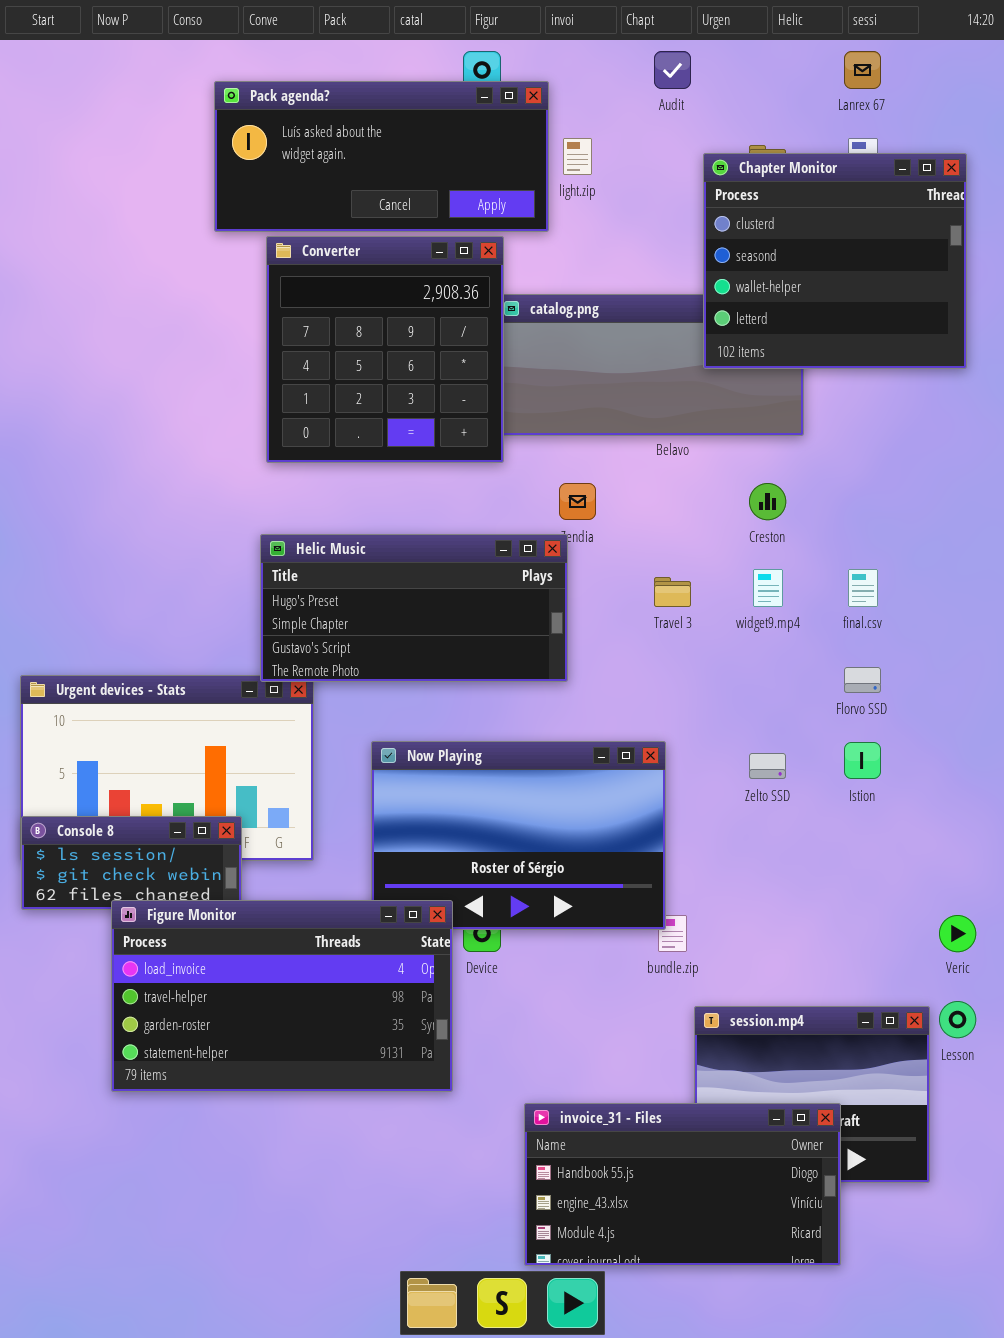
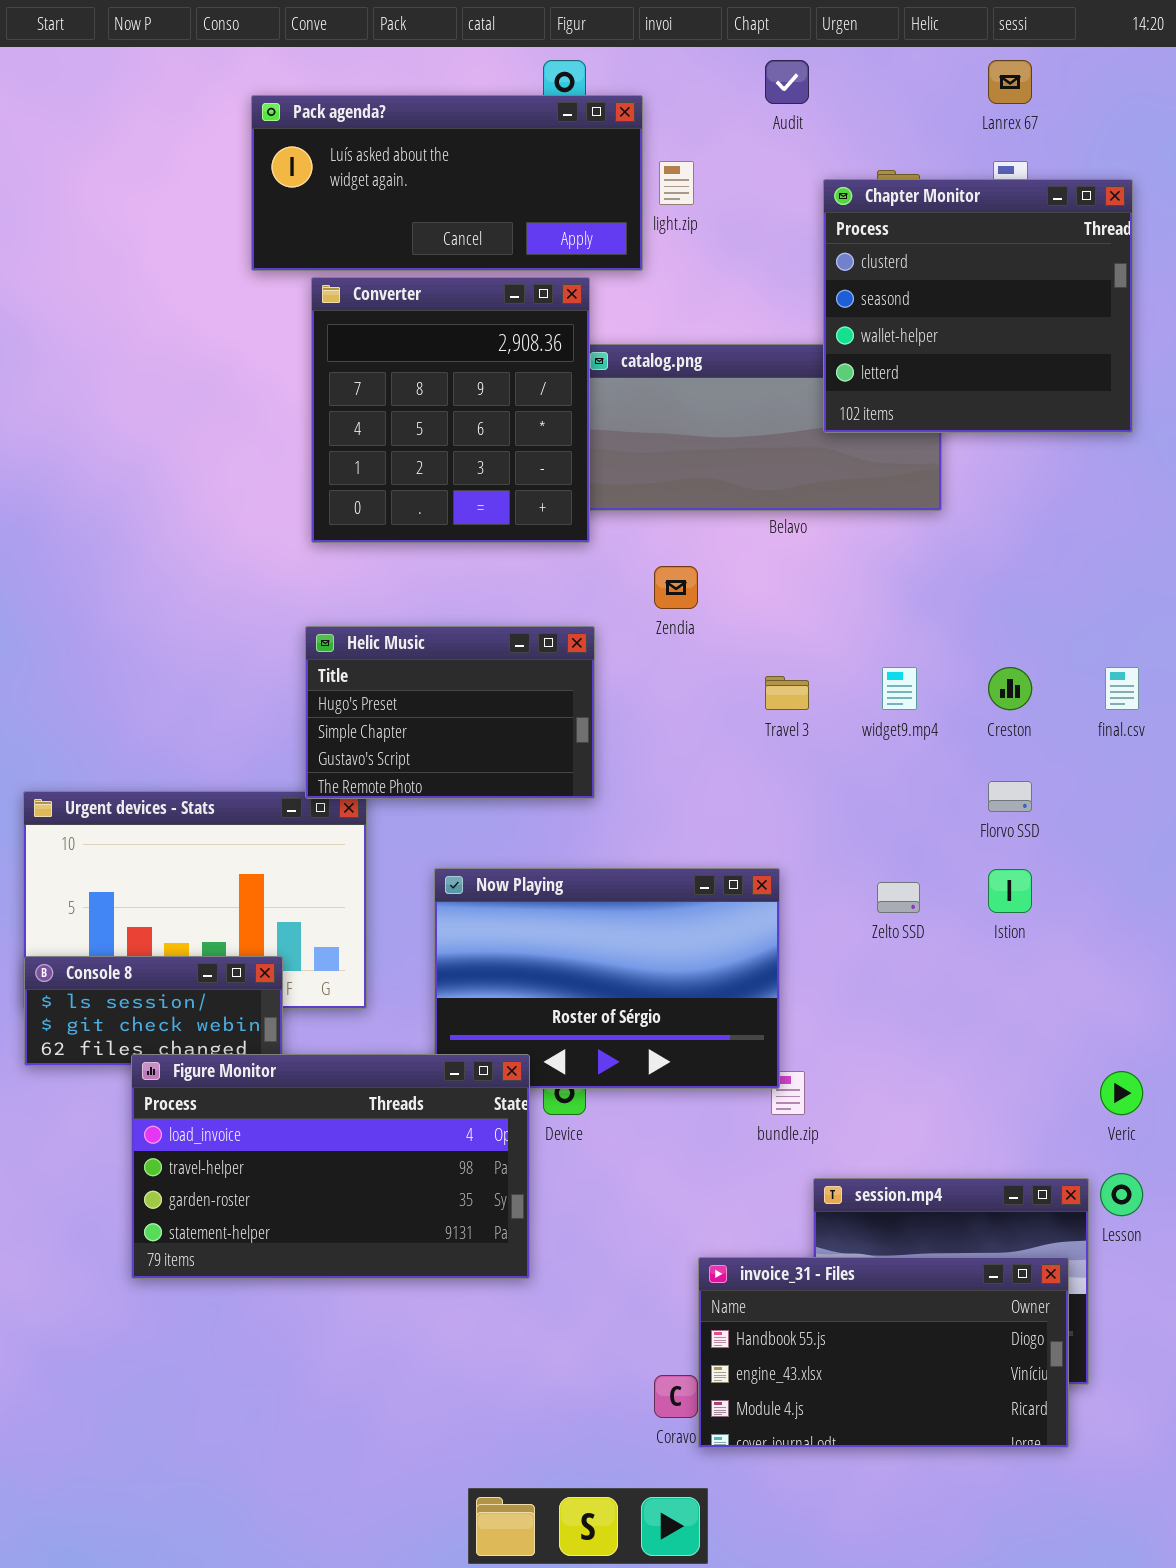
Creston: [749,483,786,520] -> [988,667,1032,710], moved
Helic Music: [260,534,568,682] -> [305,626,595,799], resized
final.csv: [848,569,878,607] -> [1105,667,1139,710], moved
invoice_31 - Files: [524,1103,841,1266] -> [698,1257,1069,1448], moved

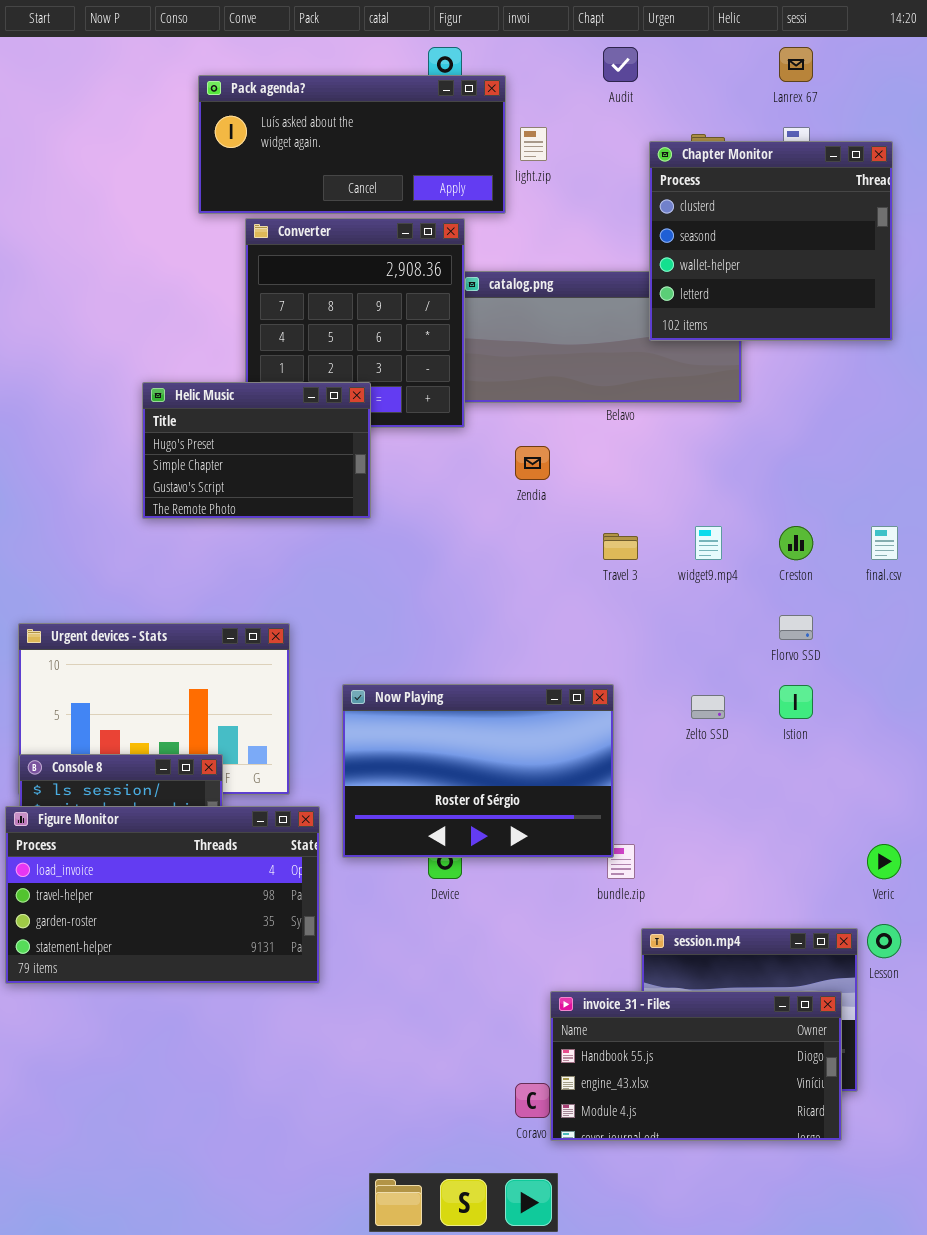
Helic Music: [305,626,595,799] -> [142,382,371,519], moved
Figure Monitor: [131,1054,530,1279] -> [5,806,320,984], moved

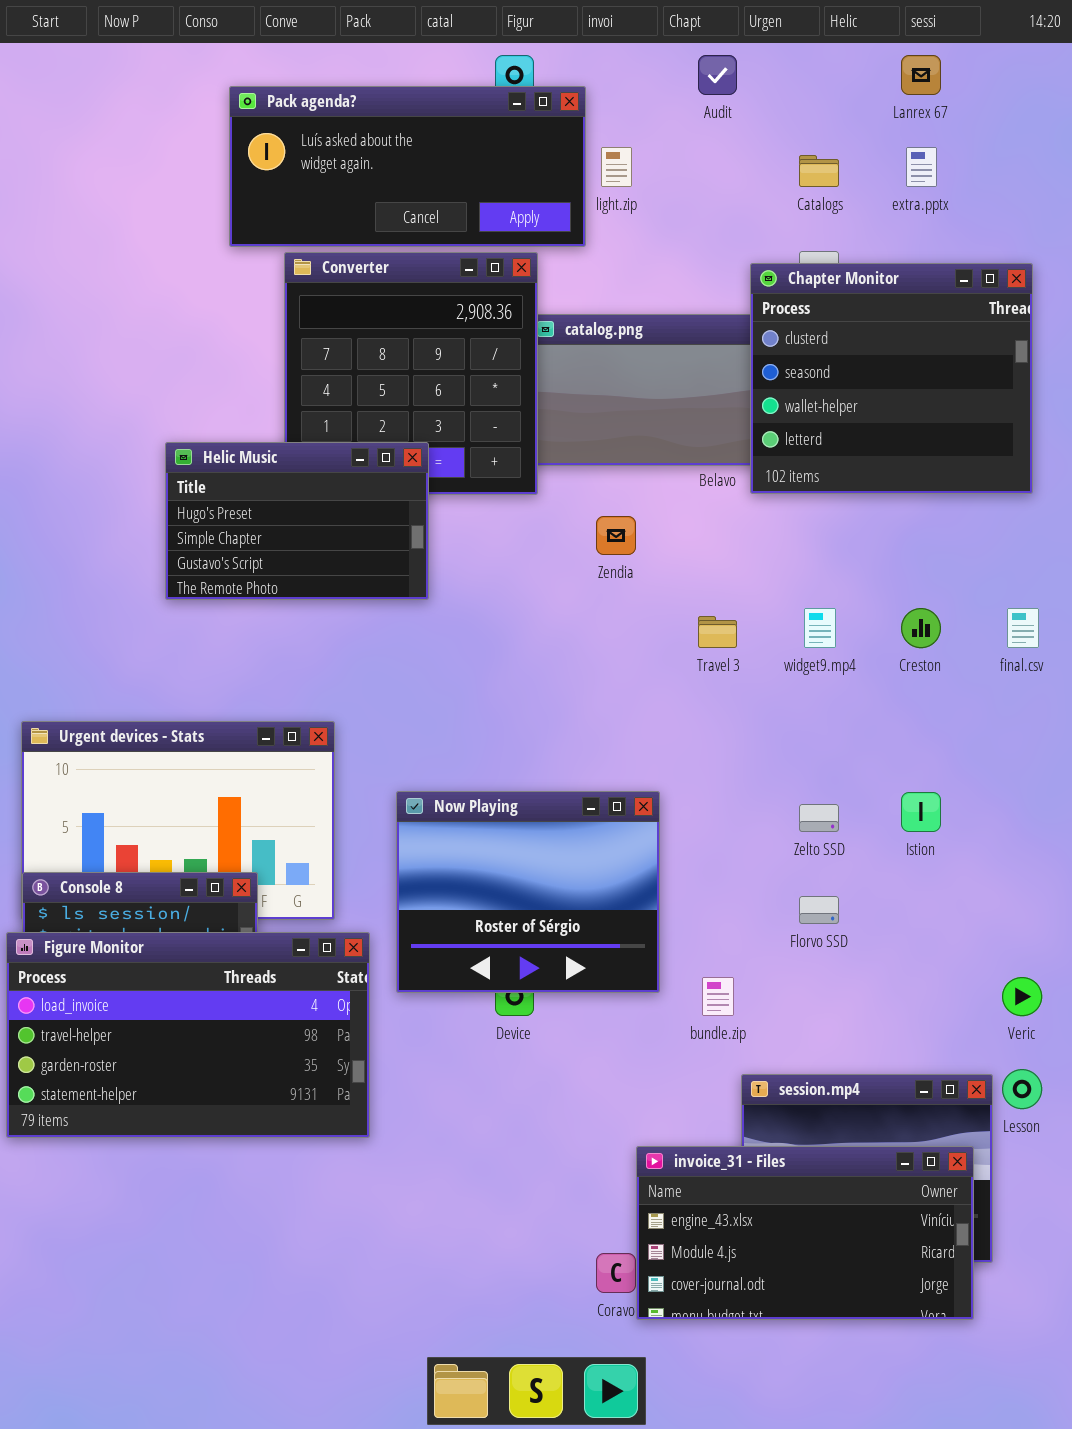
Chapter Monitor: [649,141,893,341] -> [750,263,1033,494], moved
Florvo SSD: [779,615,813,640] -> [799,896,839,924], moved
Now Playing: [342,684,614,858] -> [396,791,660,993], resized
invoice_31 - Files: [550,991,842,1141] -> [636,1146,974,1320], scrolled down 1 row

